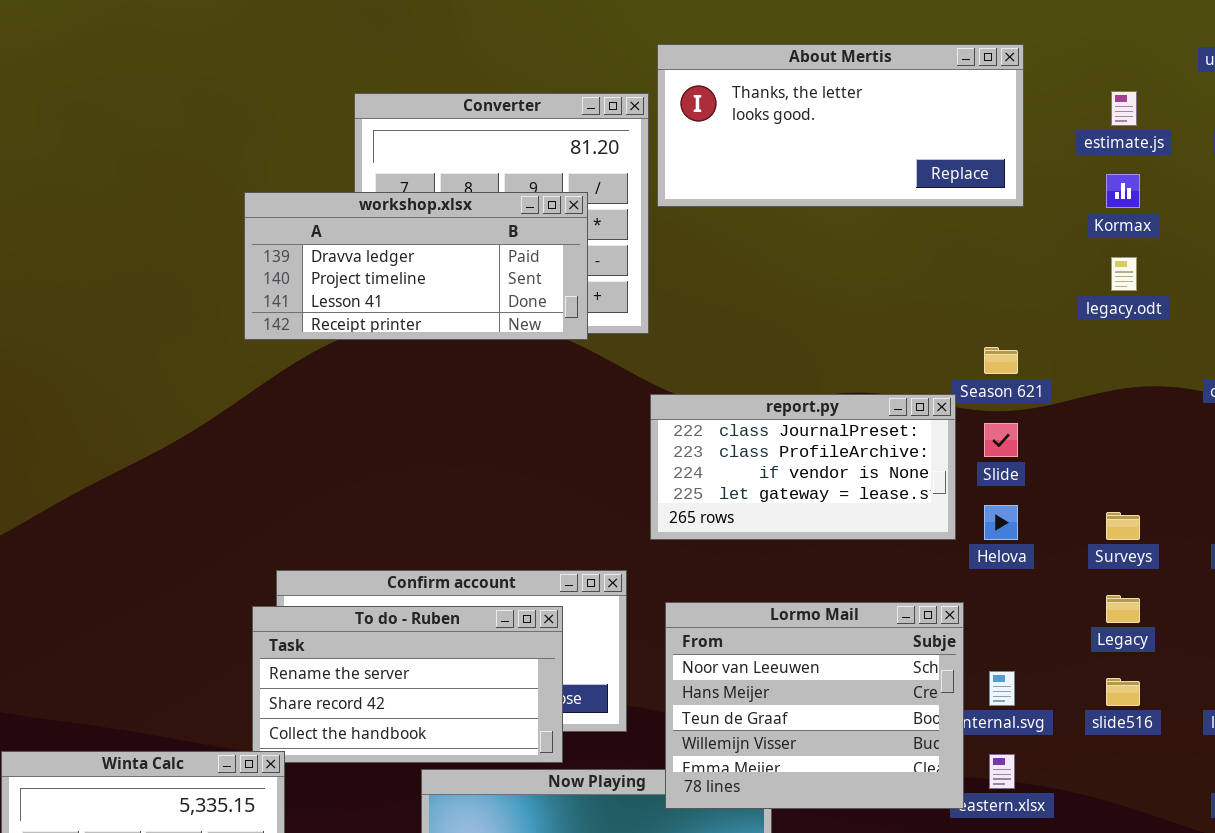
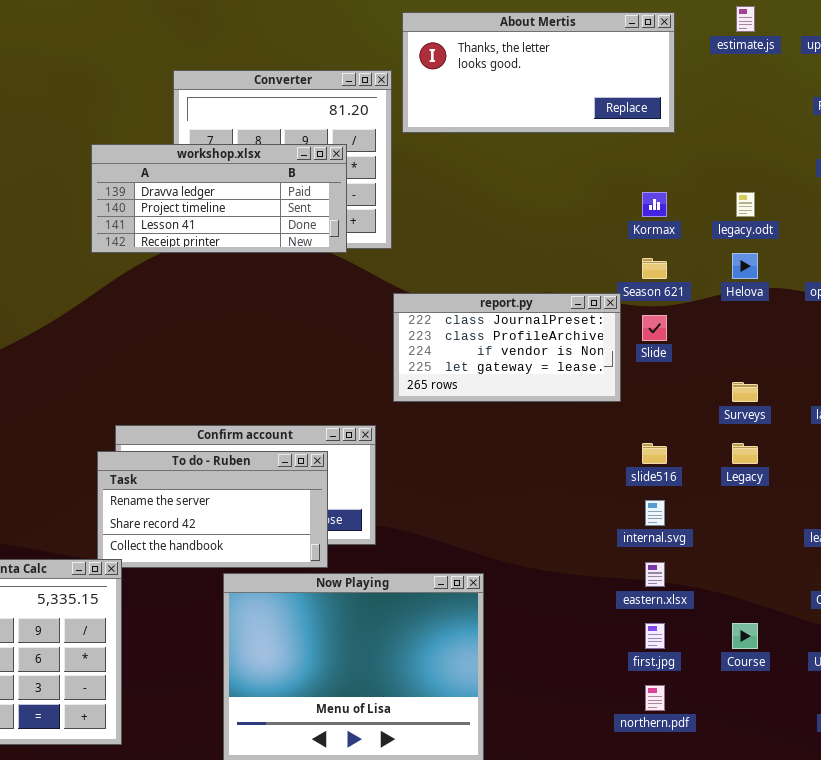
About Mertis: [657,44,1024,207] -> [402,12,675,133], moved
estimate.js: [1111,91,1137,126] -> [736,6,755,32], moved
Kormax: [1106,174,1140,208] -> [642,192,667,217], moved
Helova: [984,505,1018,540] -> [732,253,758,279], moved
Lormo Mail: [665,602,964,809] -> none, closed
slide516: [1106,678,1140,706] -> [642,443,667,464], moved

